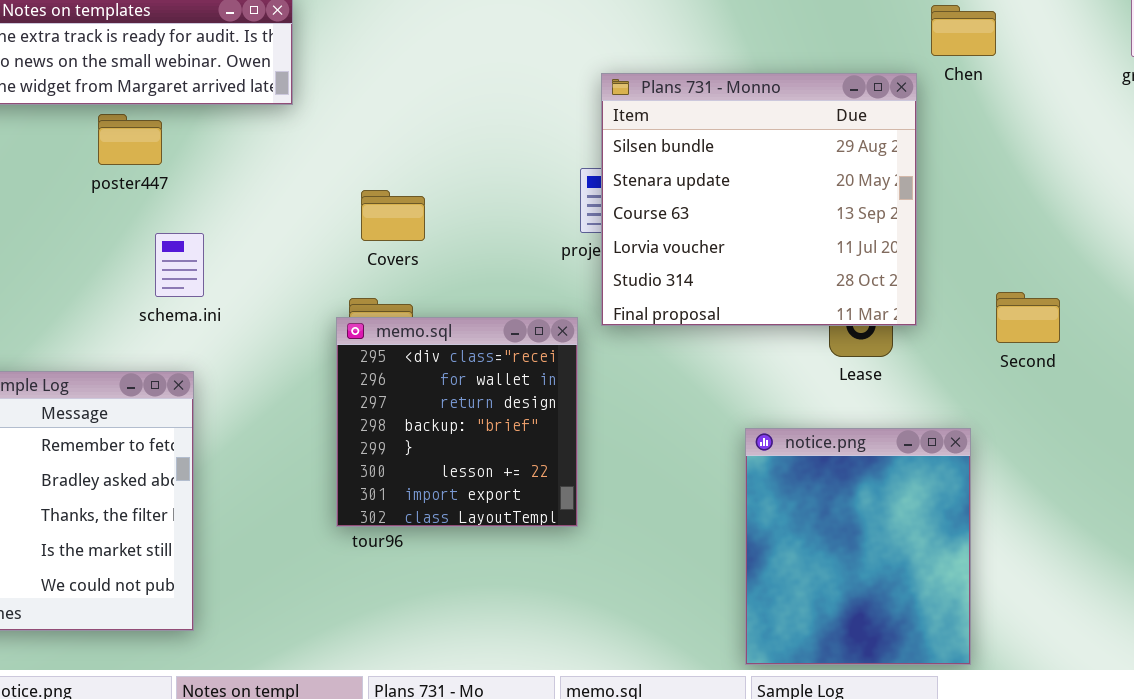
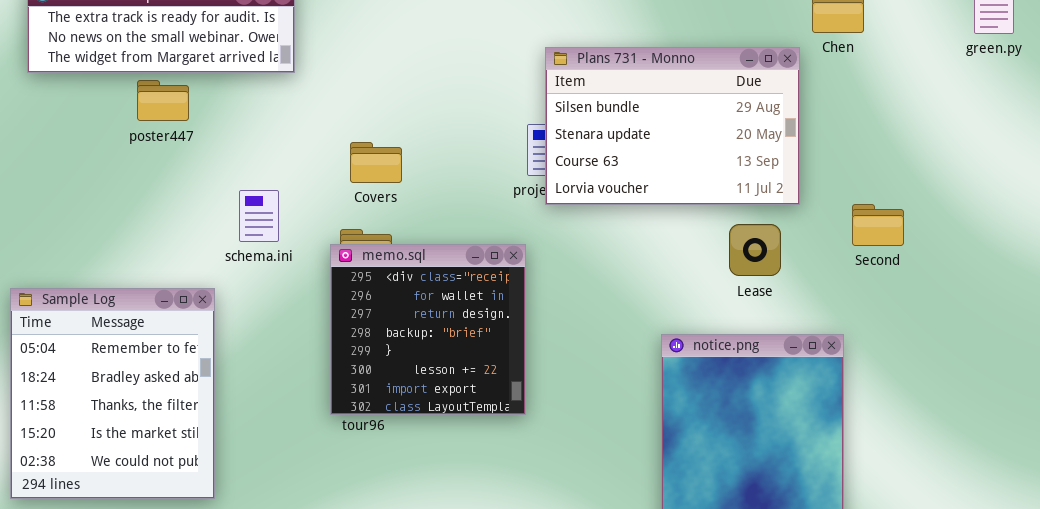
Plans 731 - Monno: [601,73,917,326] -> [545,47,800,205], resized
schema.ini: [155,233,204,297] -> [239,190,279,242], moved
Second: [996,292,1060,343] -> [852,204,904,246], moved

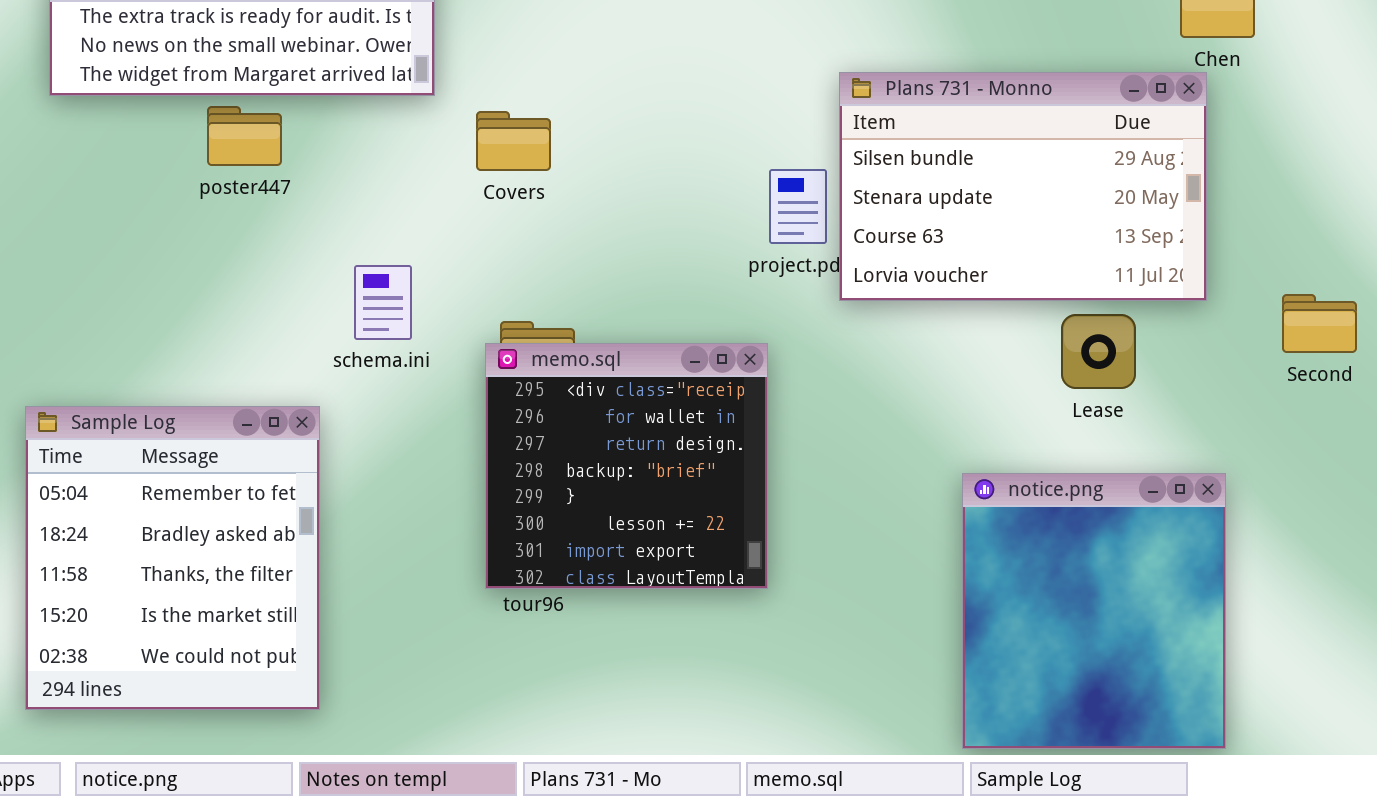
Plans 731 - Monno: [545,47,800,205] -> [839,72,1207,301], moved
Covers: [350,142,402,183] -> [476,111,551,171], moved
Second: [852,204,904,246] -> [1282,294,1357,353], moved

